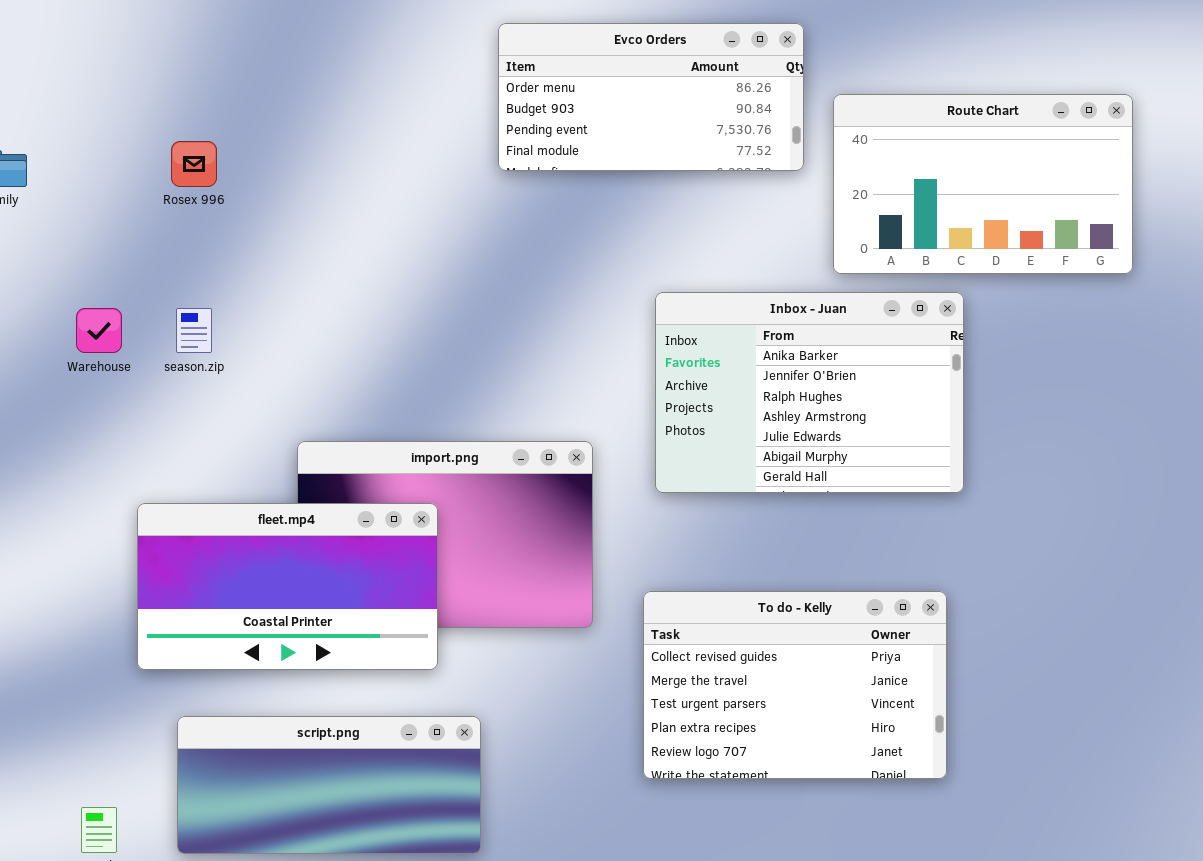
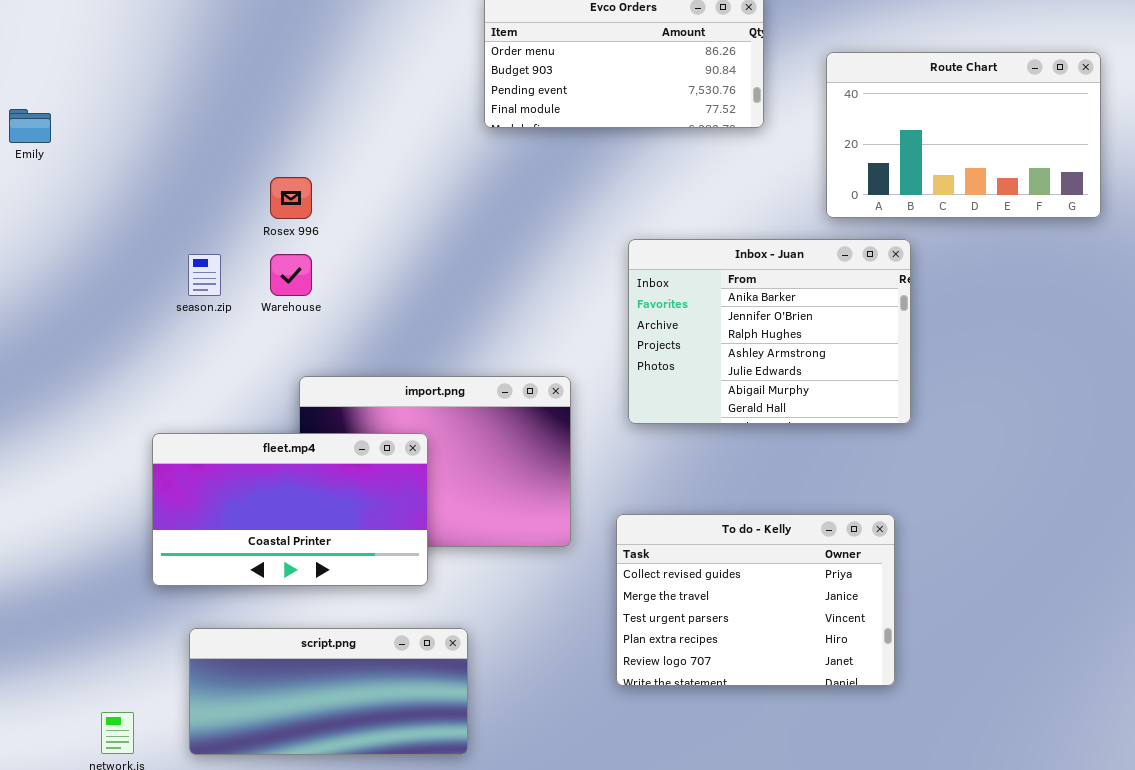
Route Chart: [833,94,1133,274] -> [826,52,1101,218], moved
Rosex 996: [171,141,217,187] -> [270,177,312,219], moved
Warehouse: [76,308,122,353] -> [270,254,312,296], moved

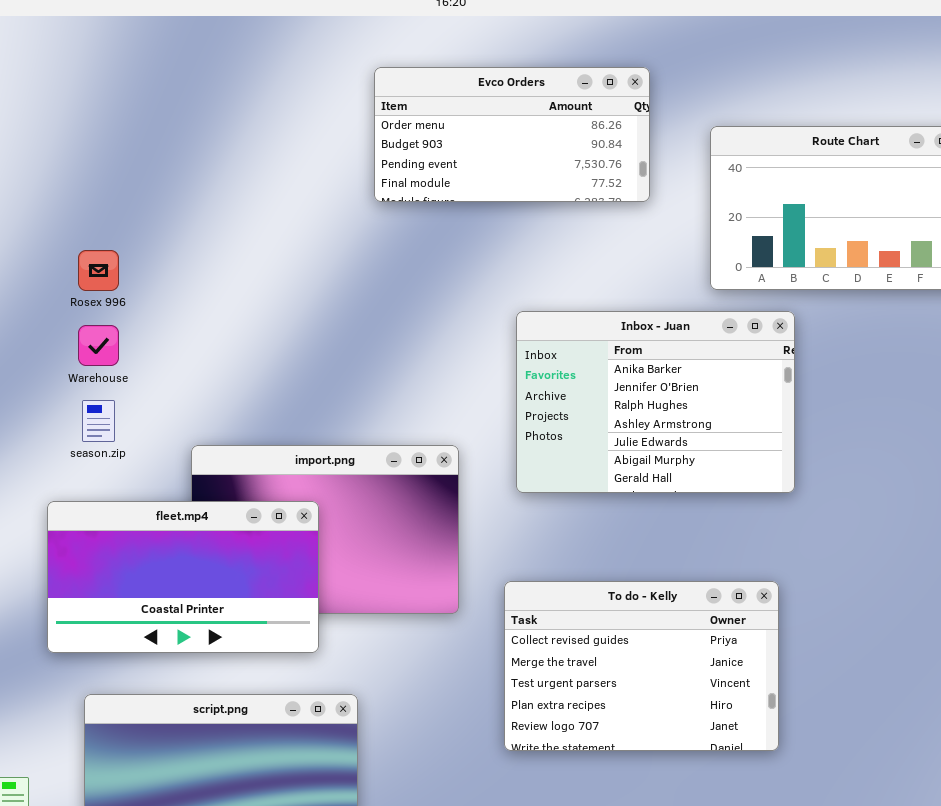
Rosex 996: [270,177,312,219] -> [78,250,119,291], moved
season.zip: [188,254,221,296] -> [82,400,115,442], moved
Warehouse: [270,254,312,296] -> [78,325,119,366], moved

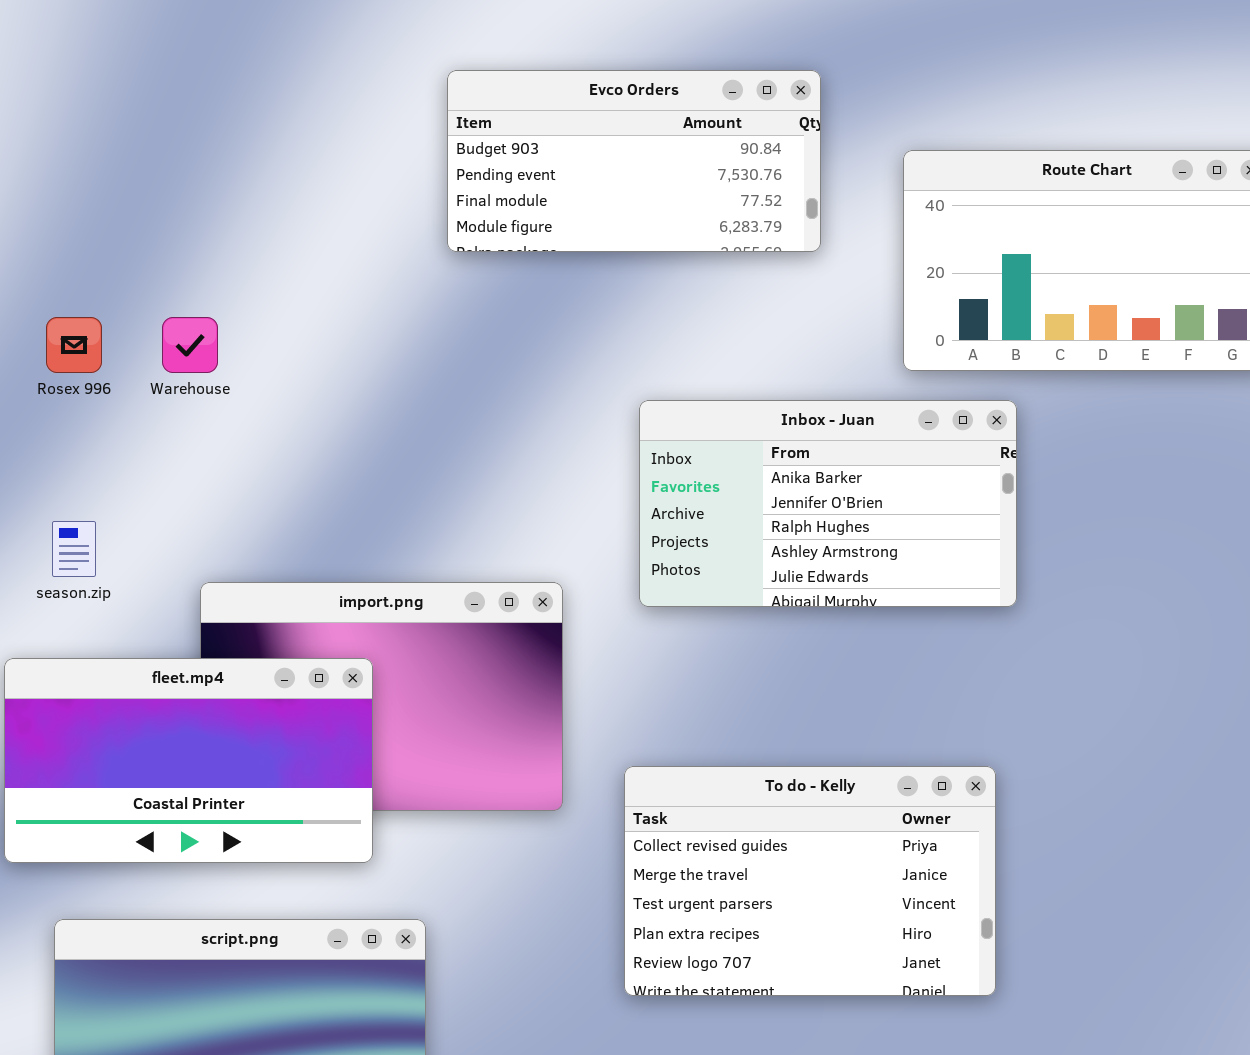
Evco Orders: [374,67,650,202] -> [447,70,821,252], scrolled down 1 row
Inbox - Juan: [516,311,795,493] -> [639,400,1017,607], resized
Warehouse: [78,325,119,366] -> [162,317,218,373], moved

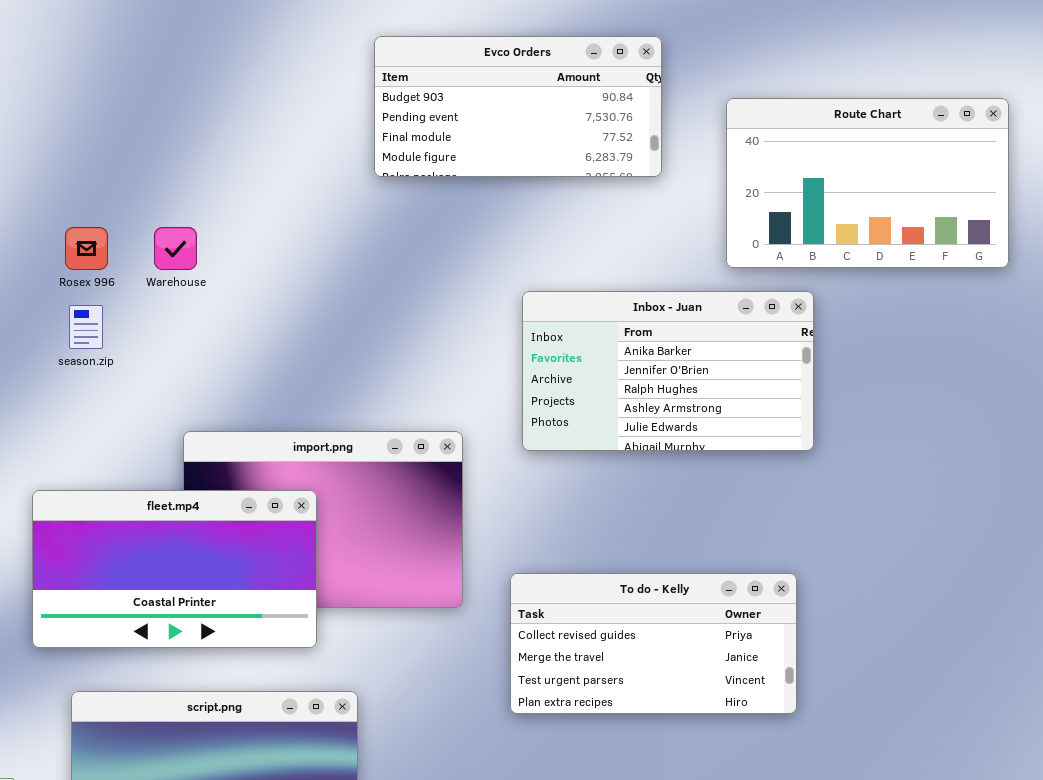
season.zip: [52,521,96,577] -> [69,305,103,349], moved
To do - Kelly: [624,766,996,996] -> [510,573,797,714], resized

